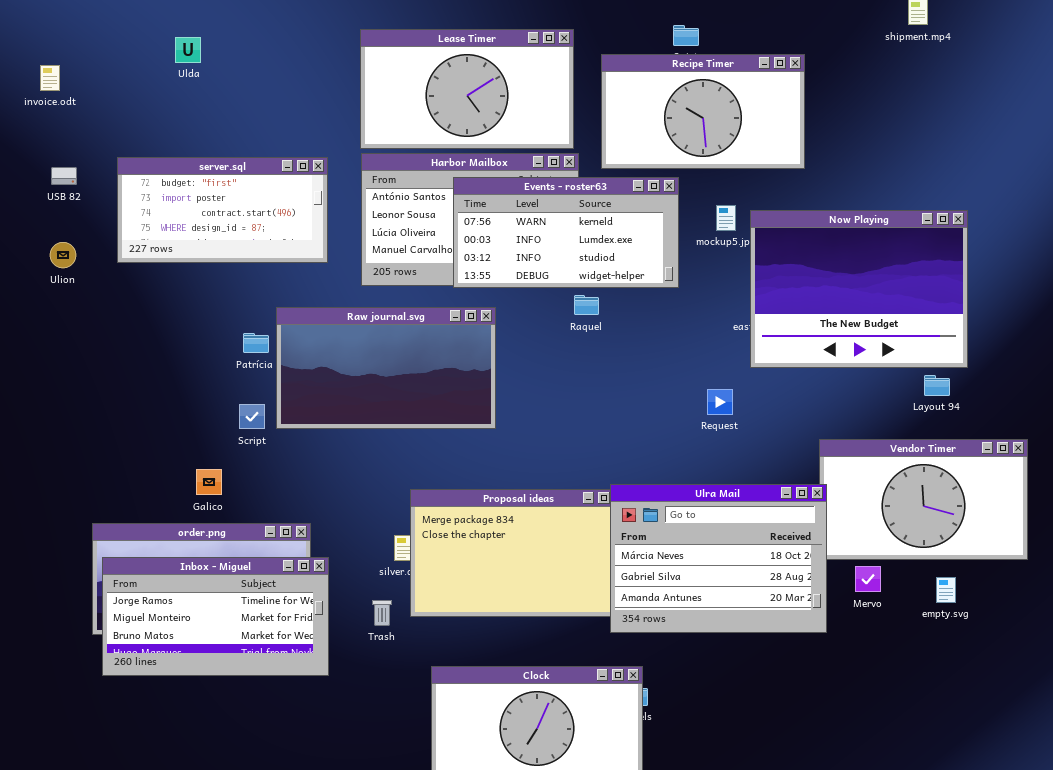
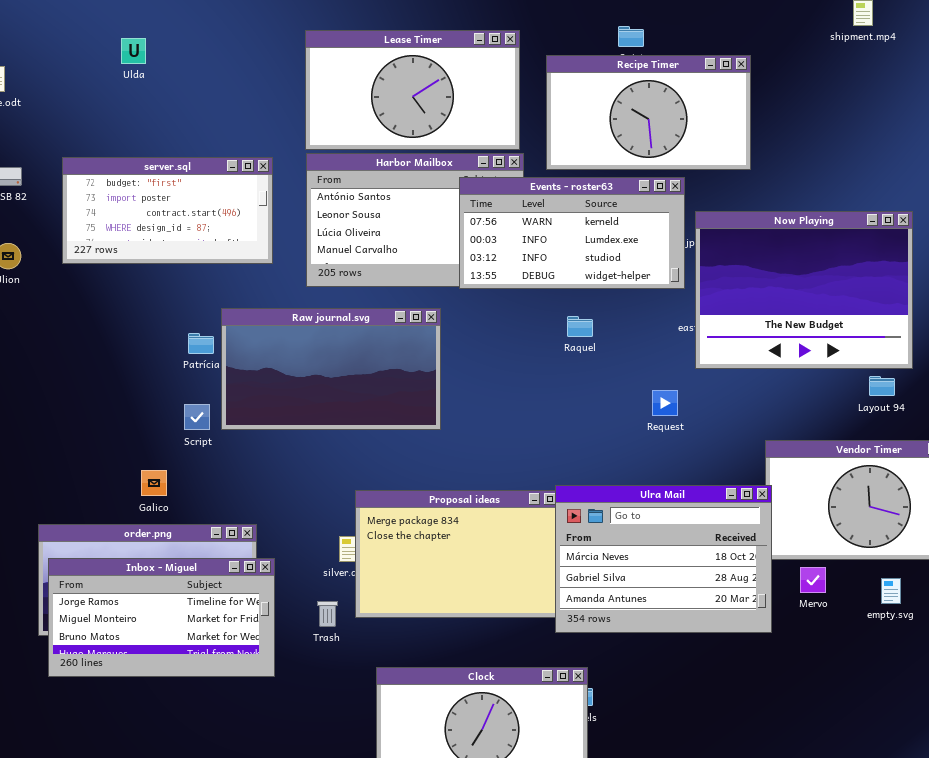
Events - roster63: [453,177,679,288] -> [459,177,685,289], moved
Raquel: [574,295,599,315] -> [567,316,593,337], moved

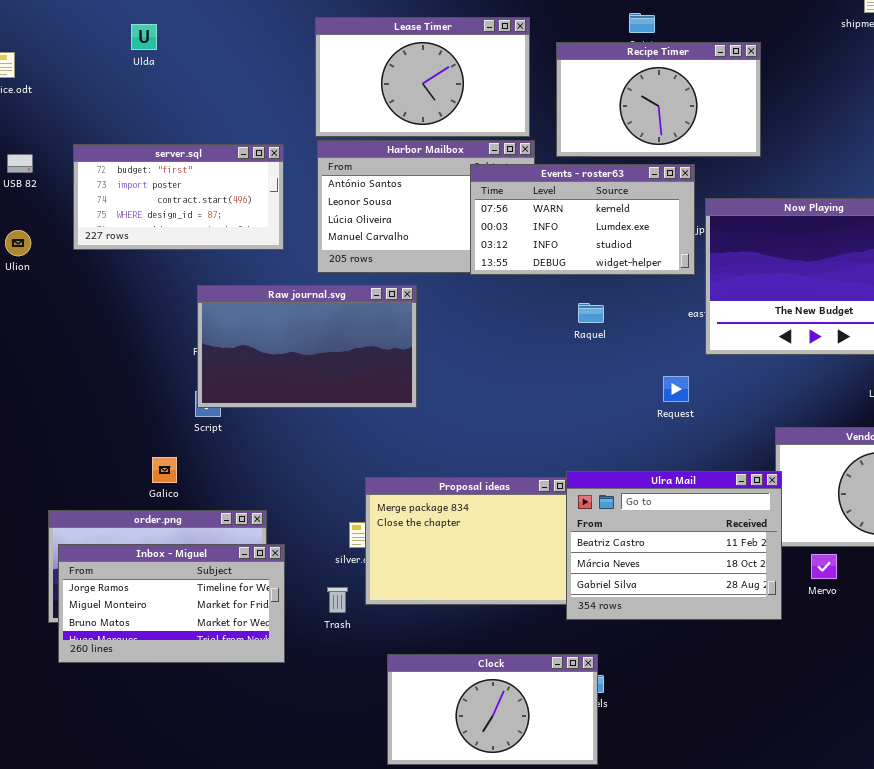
Raw journal.svg: [221,308,441,430] -> [197,285,417,408], moved
Ulra Mail: [555,485,772,633] -> [566,471,782,620], scrolled up 1 row

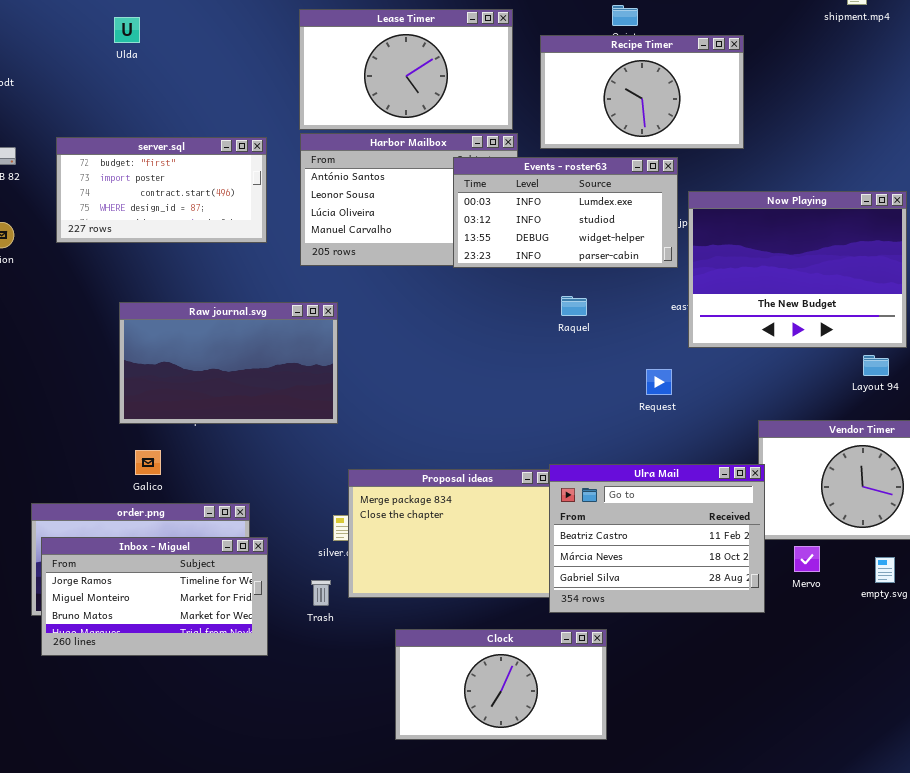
Events - roster63: [470,164,695,275] -> [453,157,678,268], scrolled down 1 row
Raw journal.svg: [197,285,417,408] -> [119,302,338,424], moved
Clock: [387,654,598,765] -> [395,629,607,740], moved

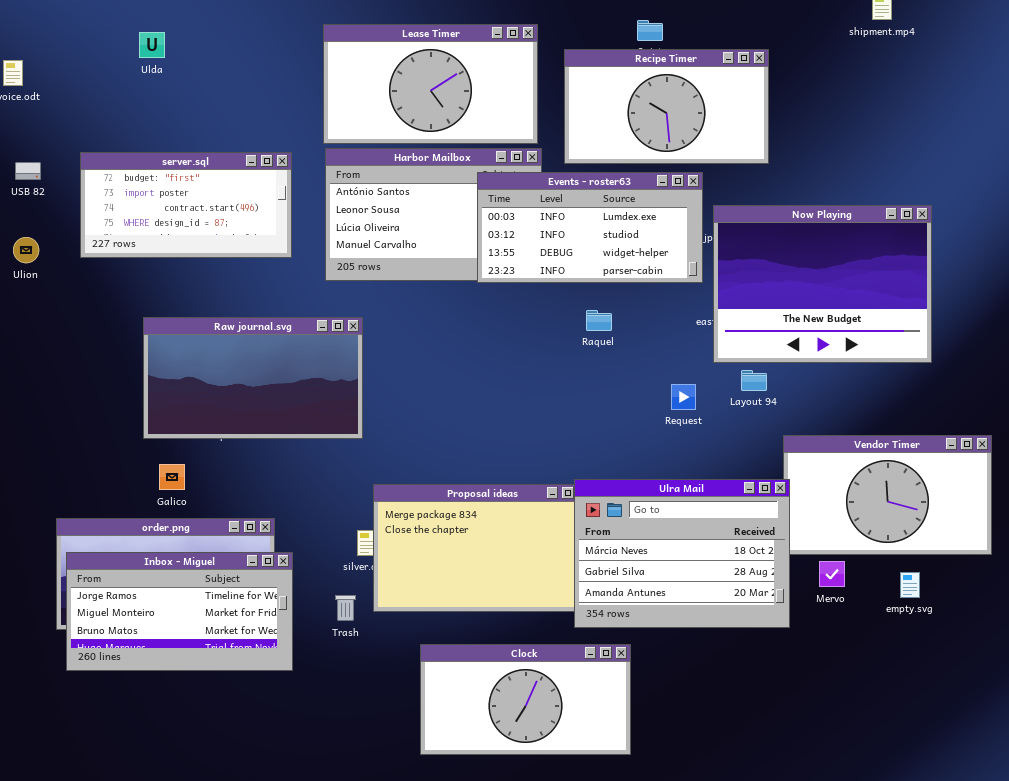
Layout 94: [863,355,889,376] -> [741,370,767,391], moved
Ulra Mail: [549,464,765,613] -> [574,479,790,628], scrolled down 1 row

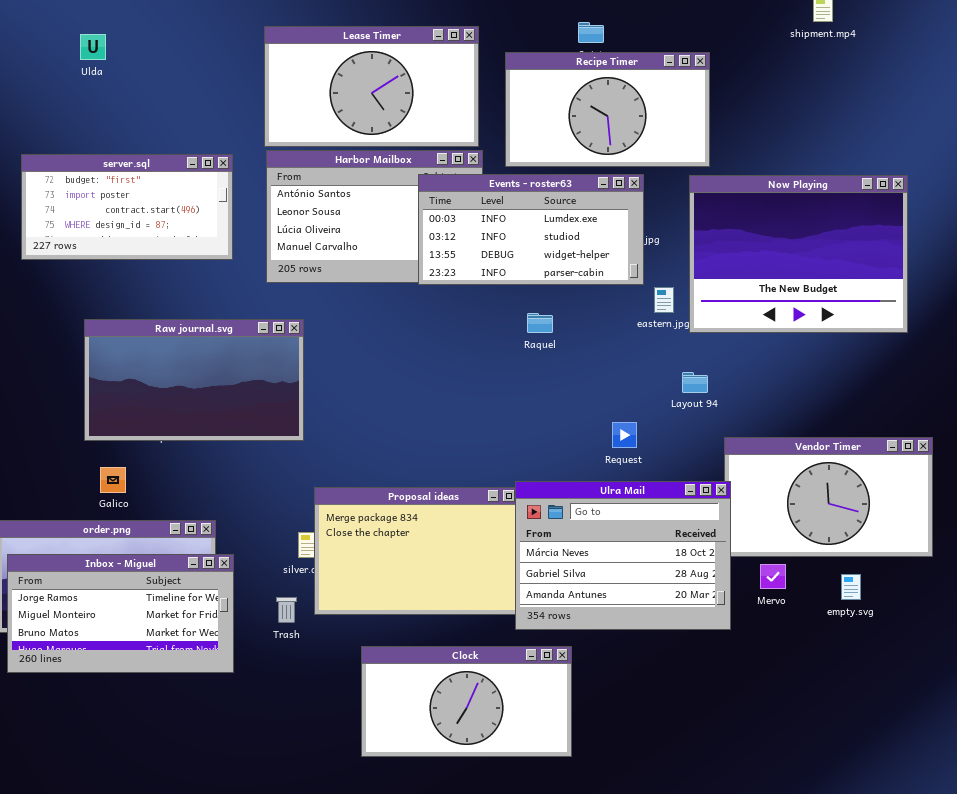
Now Playing: [713,205,932,363] -> [689,175,908,333], moved
Request: [671,384,696,410] -> [612,422,637,448], moved

